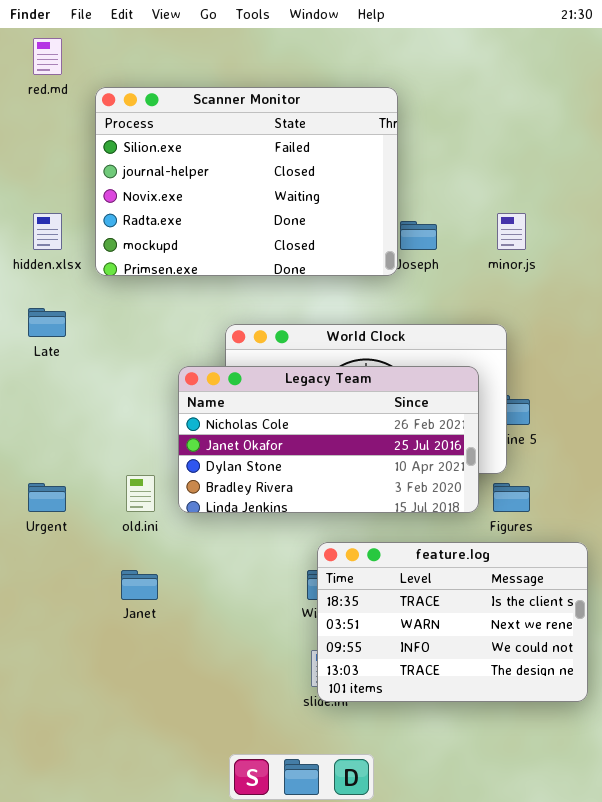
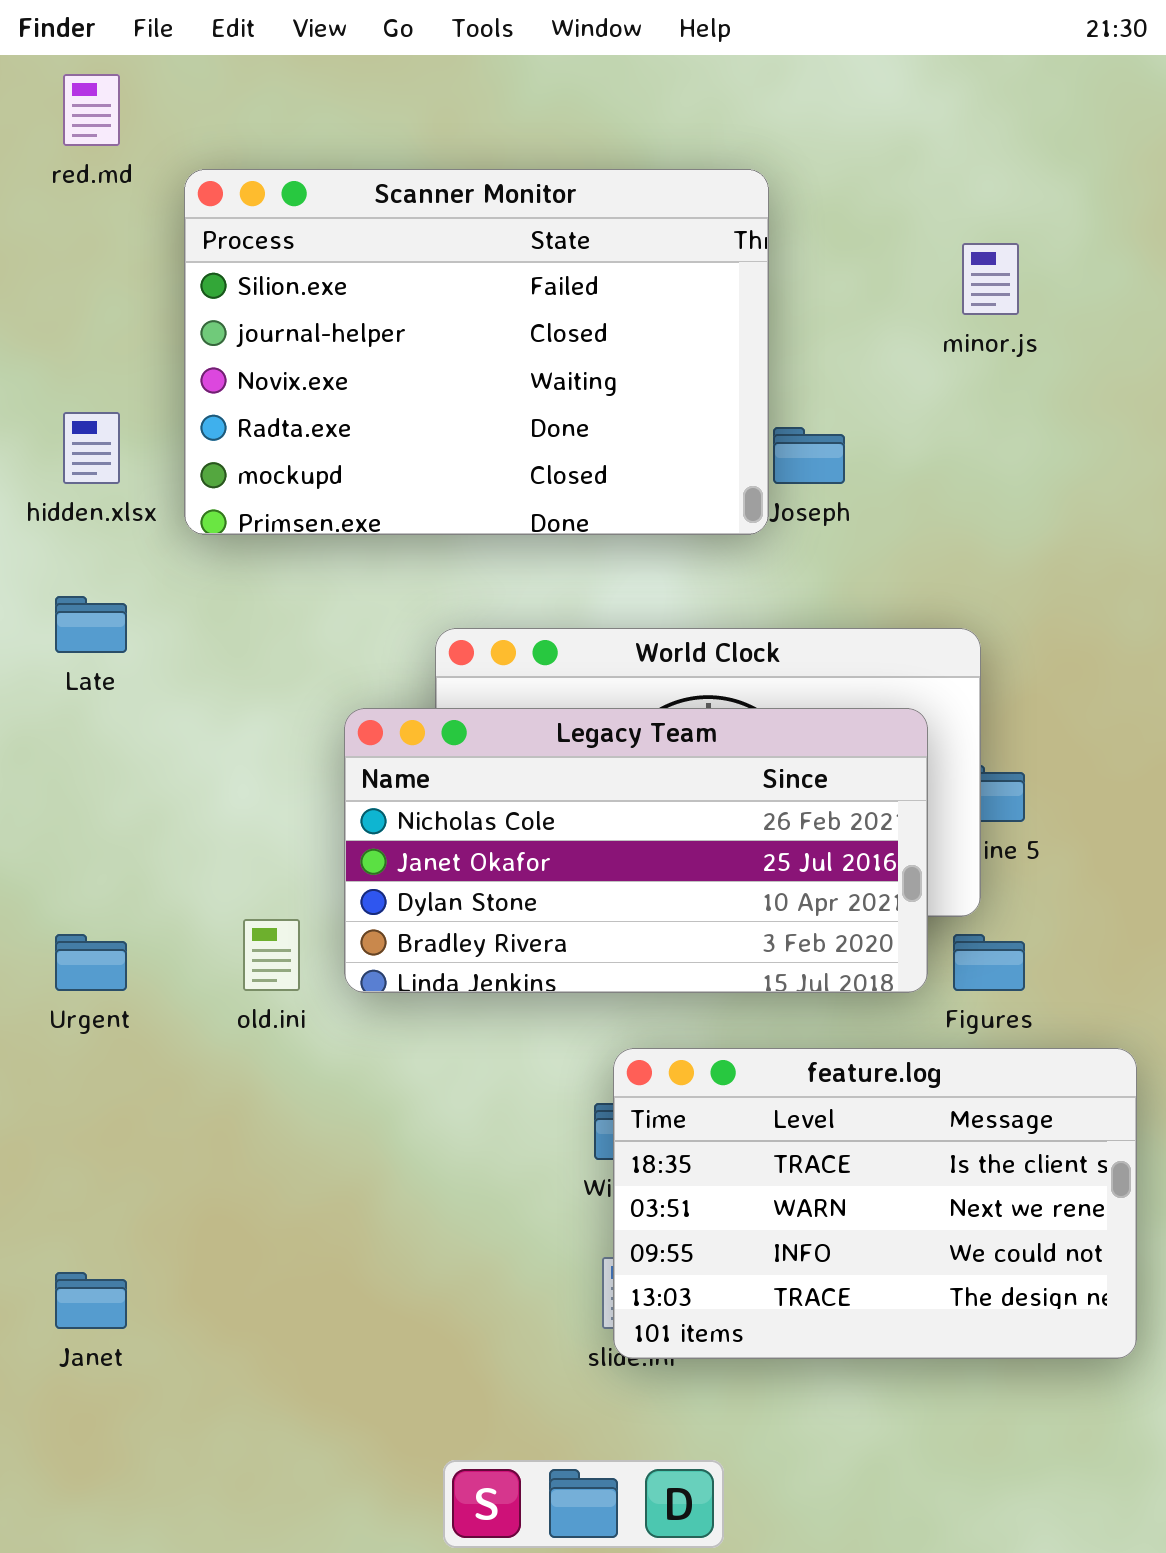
minor.js: [497,213,526,250] -> [962,243,1019,315], moved
Janet: [121,570,158,600] -> [55,1272,127,1329], moved

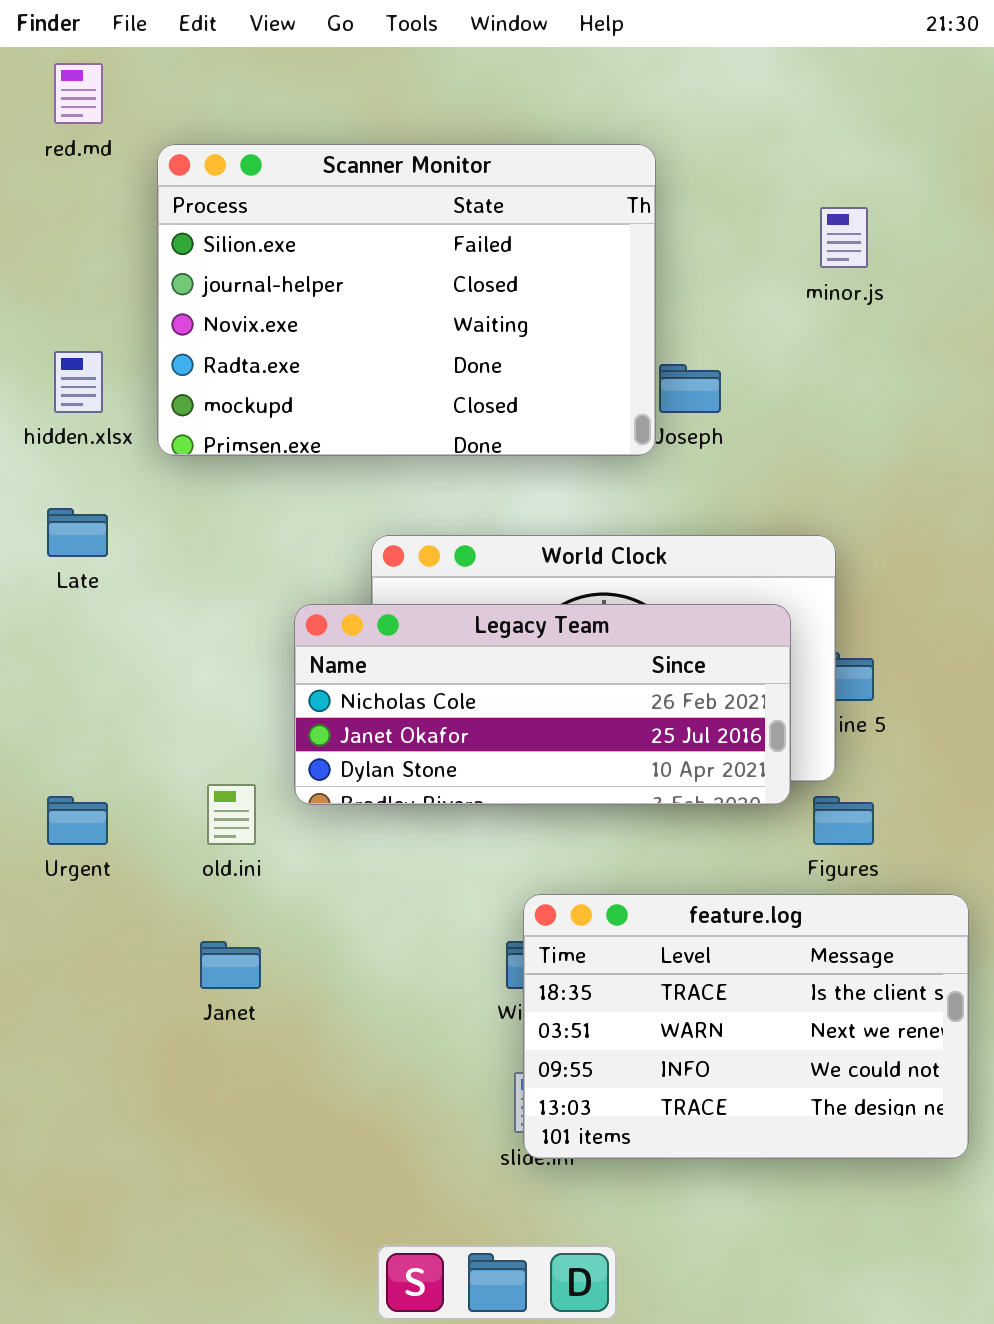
Legacy Team: [344,708,928,993] -> [294,604,791,805], resized
Janet: [55,1272,127,1329] -> [200,941,261,989], moved

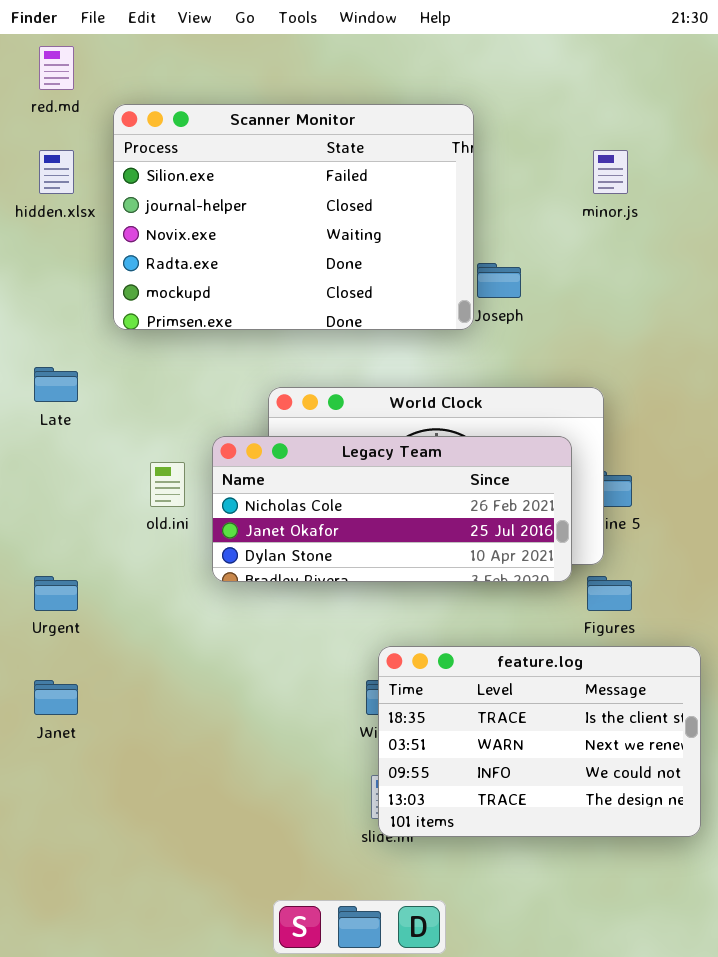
hidden.xlsx: [54,351,103,413] -> [39,150,74,194], moved
old.ini: [207,784,256,845] -> [150,462,185,507], moved
Janet: [200,941,261,989] -> [34,680,78,715], moved

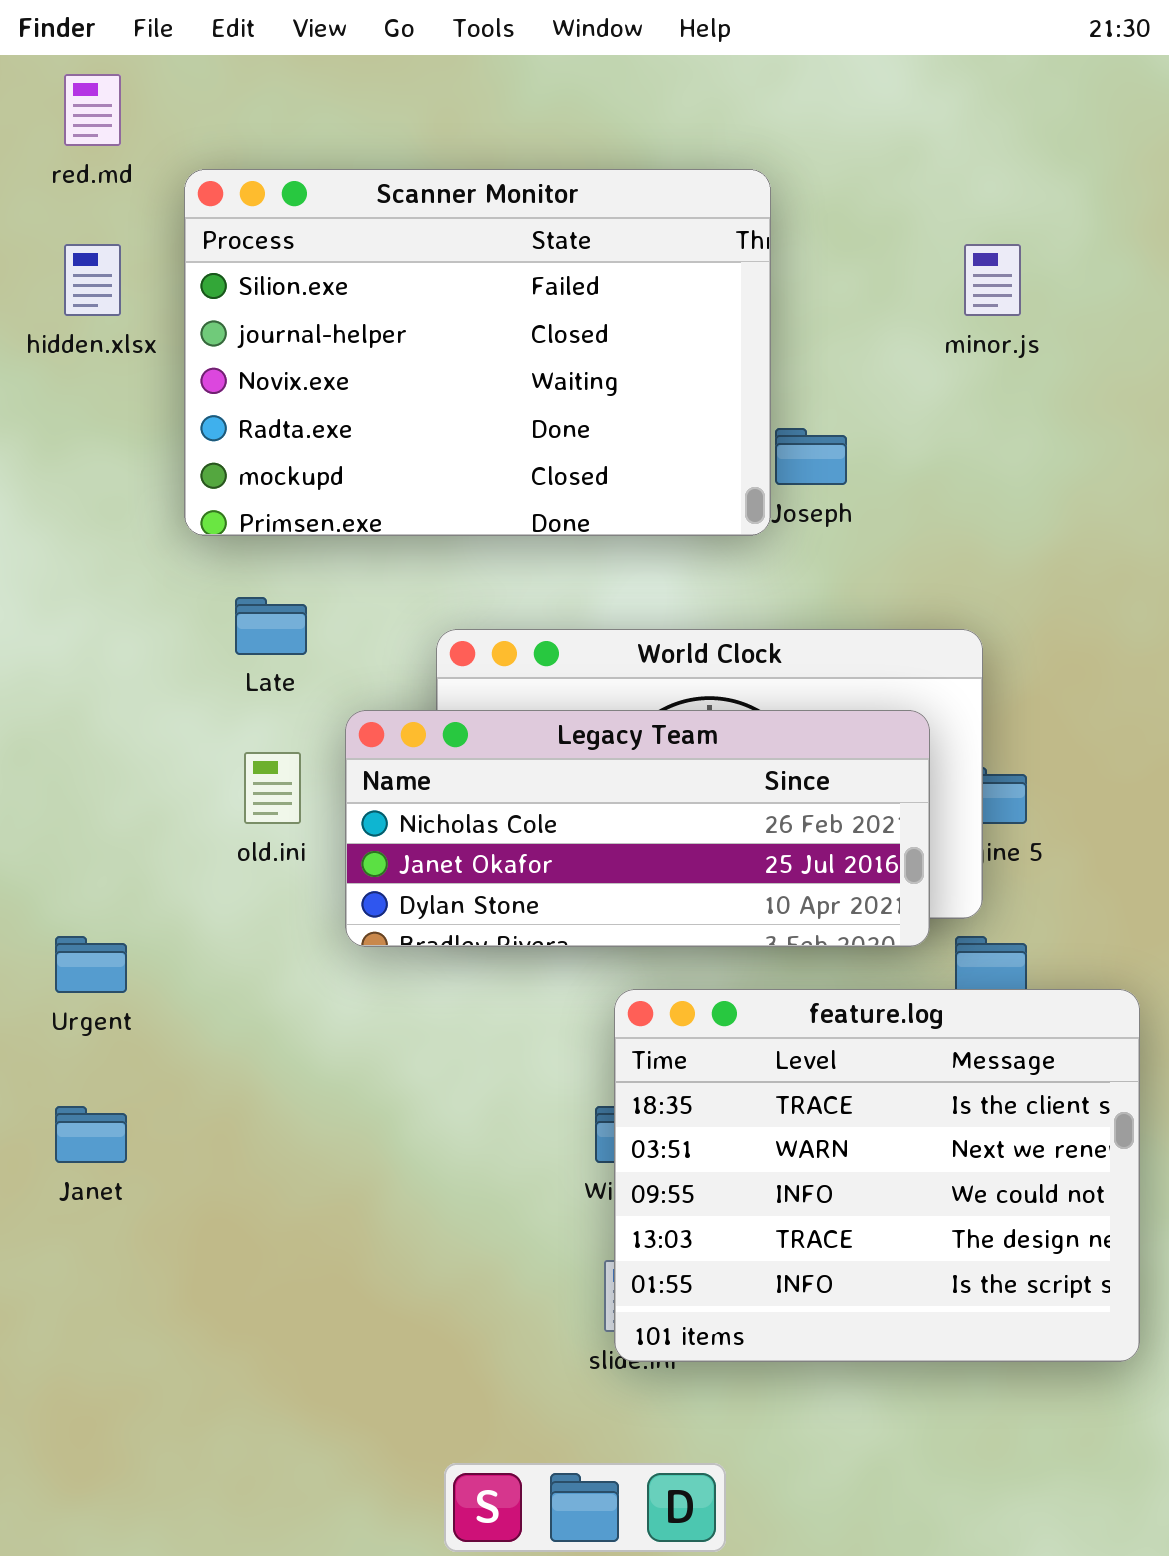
Late: [34,367,78,402] -> [235,597,307,655], moved
feature.log: [378,646,701,837] -> [614,989,1140,1362], resized

